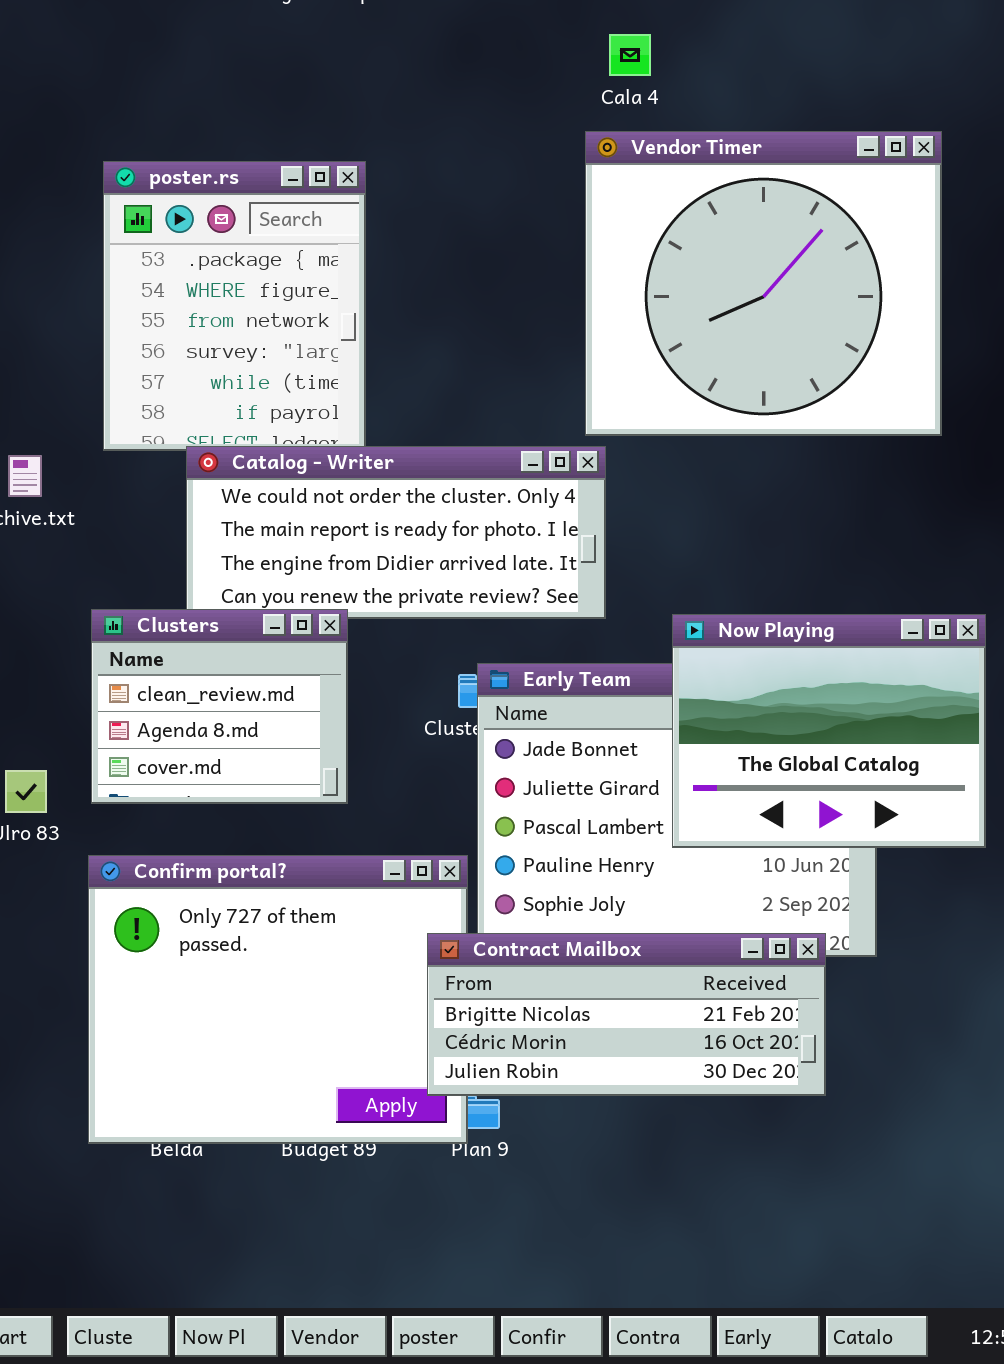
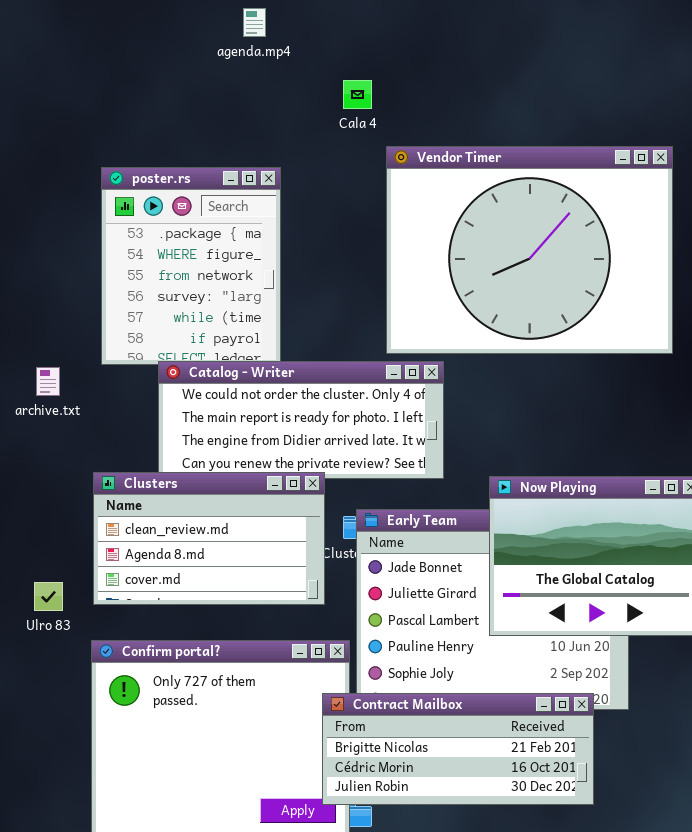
Cala 4: [609,34,651,76] -> [343,80,372,109], moved
Vendor Timer: [585,131,942,436] -> [386,146,673,354], resized
Clusters: [91,609,348,804] -> [93,472,325,605], resized

